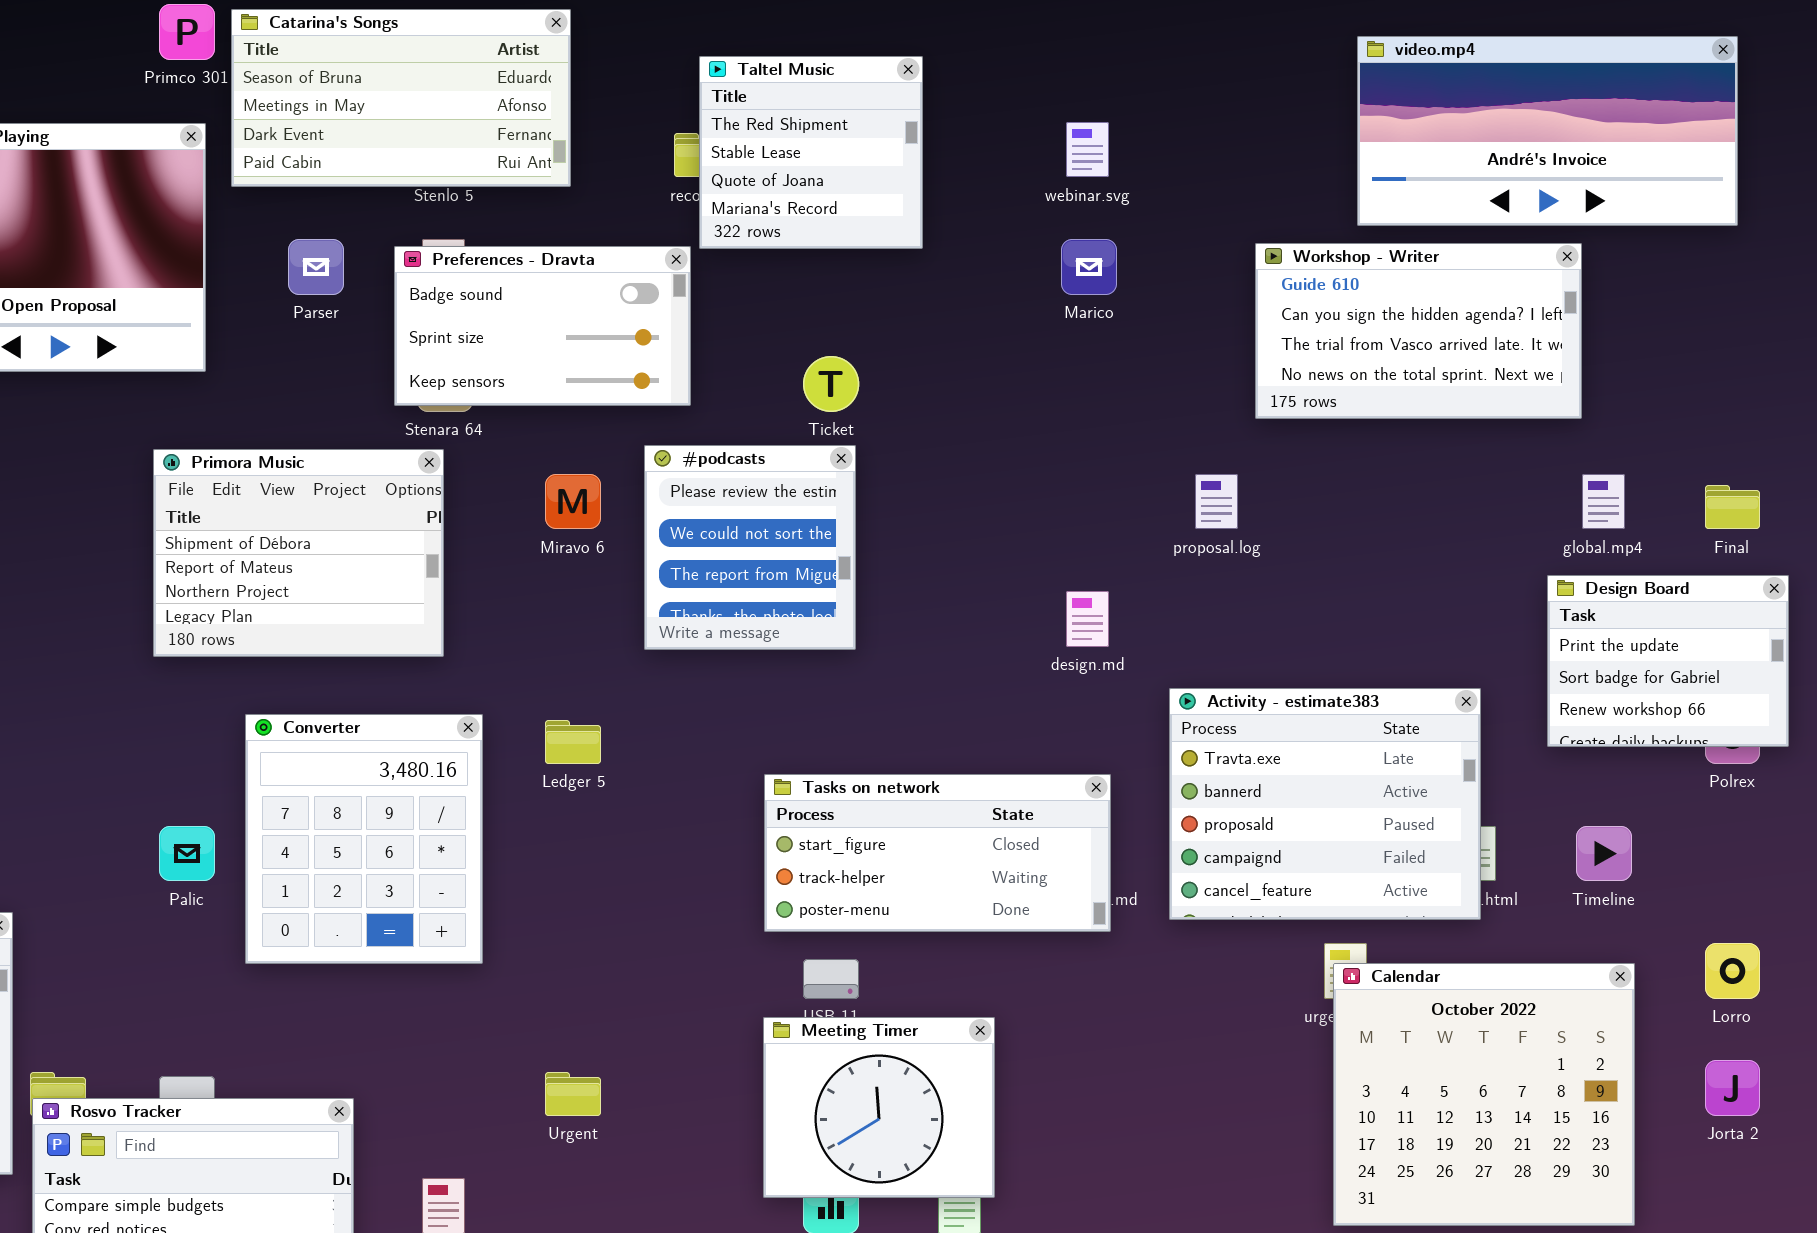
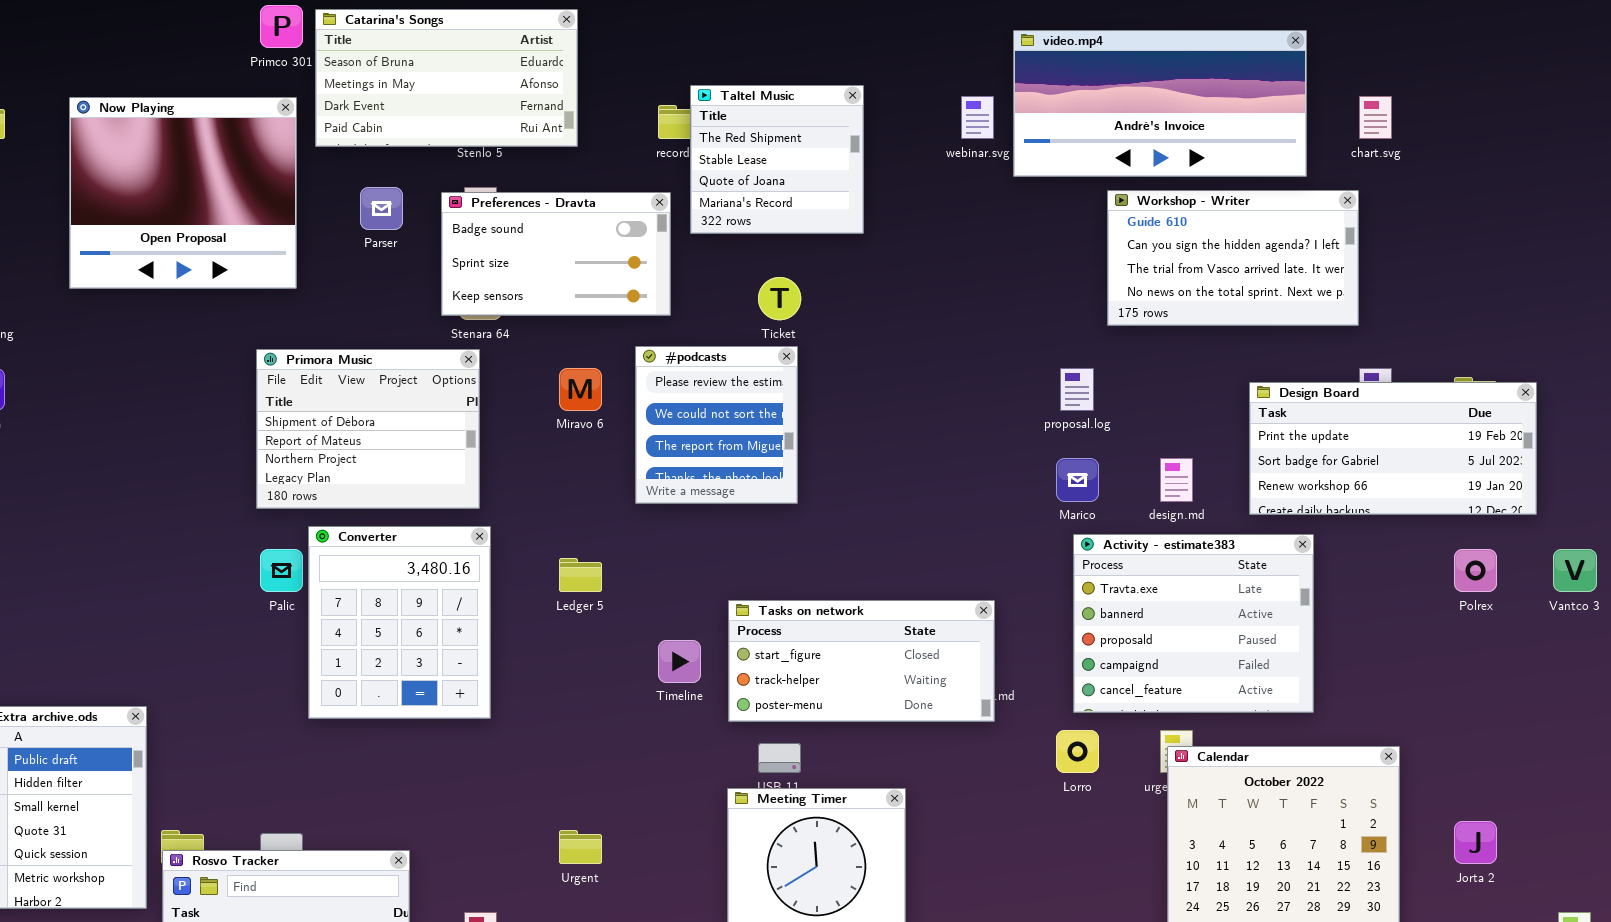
video.mp4: [1357,36,1738,226] -> [1013,30,1307,177], moved
Taltel Music: [699,56,923,249] -> [690,85,864,234], moved
Marico: [1061,239,1117,295] -> [1056,458,1099,502], moved
Design Board: [1547,575,1789,747] -> [1249,382,1537,515], moved, resized
design.md: [1066,591,1109,647] -> [1160,458,1193,502], moved
Activity - estimate383: [1169,688,1481,920] -> [1073,534,1314,713], moved
Converter: [245,714,483,964] -> [308,526,491,719], moved
Palic: [159,826,215,881] -> [260,549,303,592], moved
Timeline: [1576,826,1632,881] -> [658,640,701,683], moved
Lorro: [1705,943,1760,999] -> [1056,730,1099,773], moved

